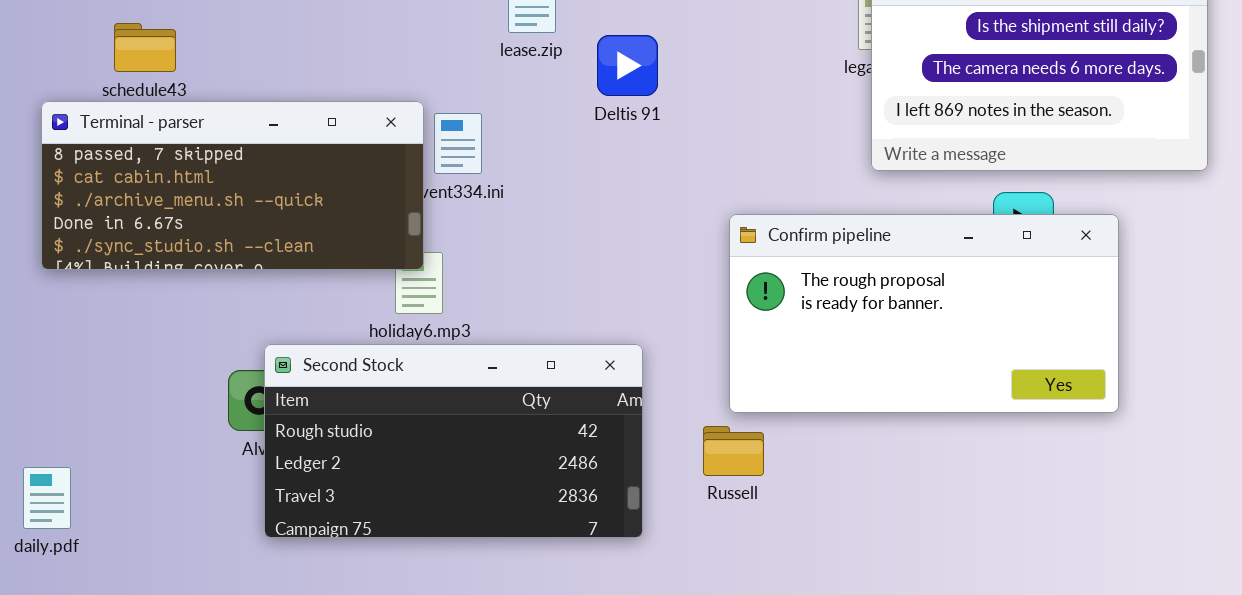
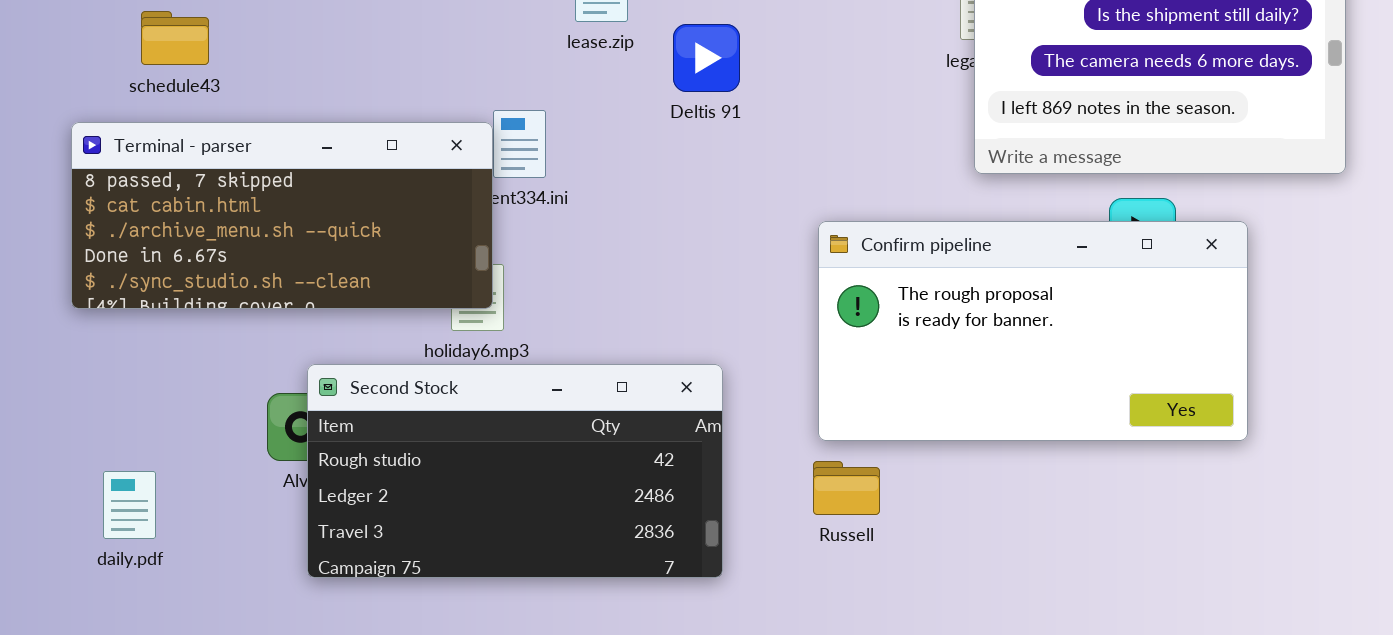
Terminal - parser: [41,101,424,270] -> [71,122,493,309], moved
Russell: [703,426,764,476] -> [813,461,880,515], moved
daily.pdf: [23,467,71,529] -> [103,471,156,539], moved

